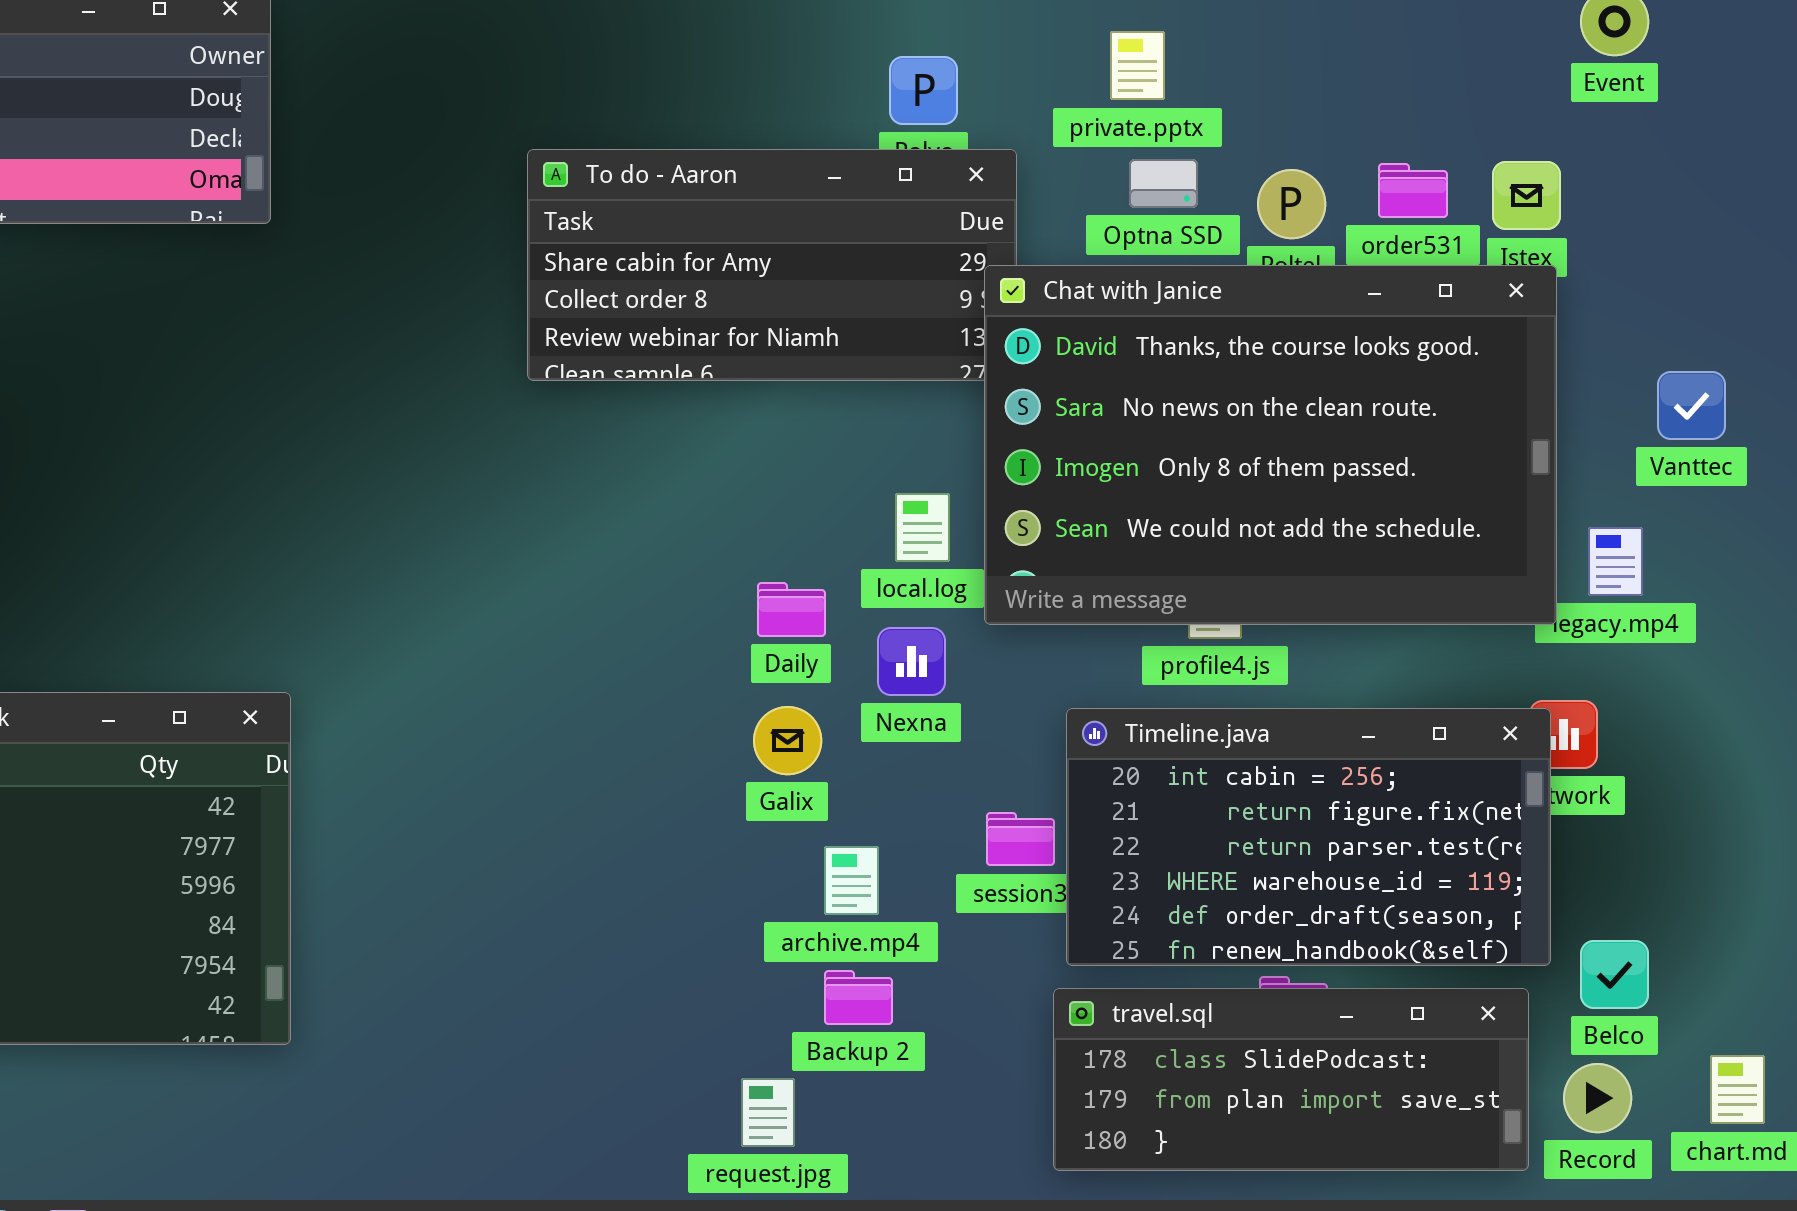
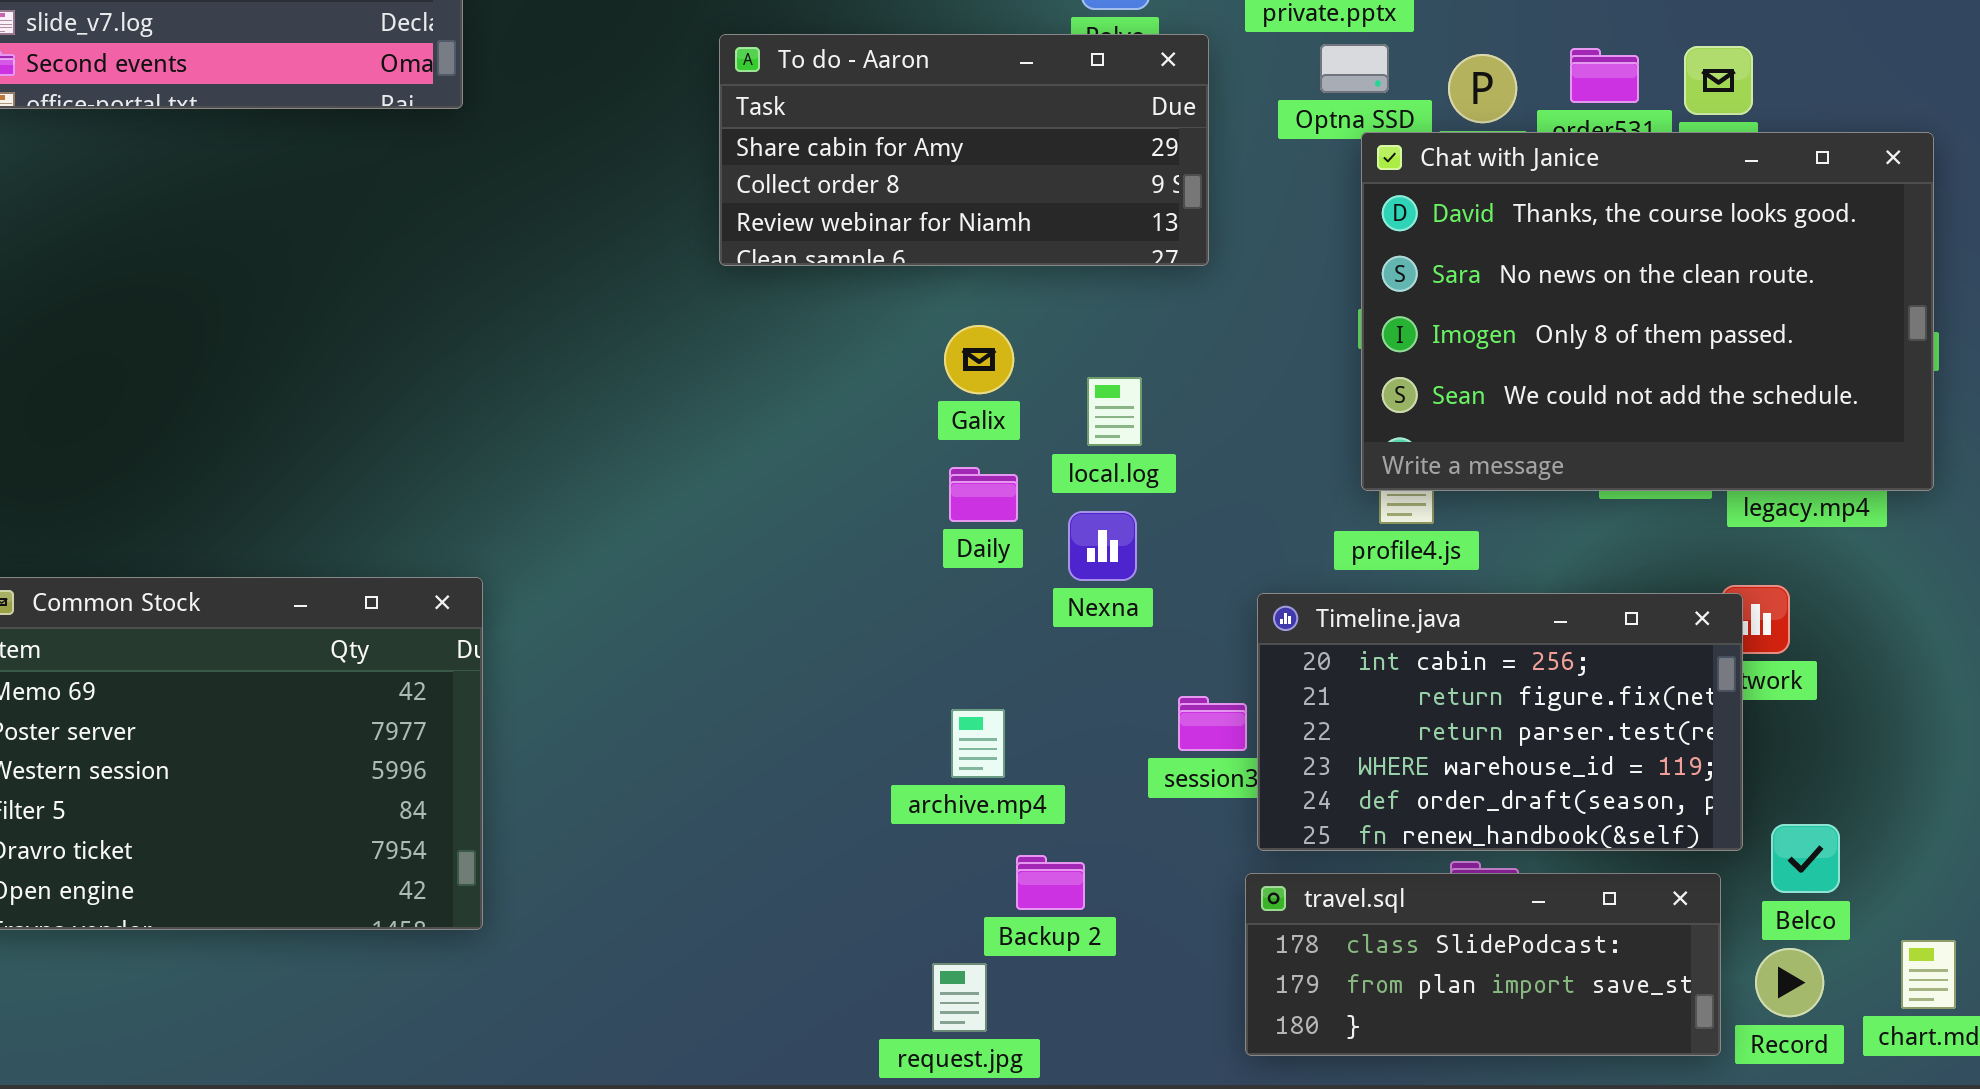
Chat with Janice: [984,265,1557,625] -> [1361,132,1934,491], moved
Galix: [753,706,822,775] -> [944,325,1014,394], moved
archive.mp4: [824,846,879,915] -> [951,709,1005,778], moved

